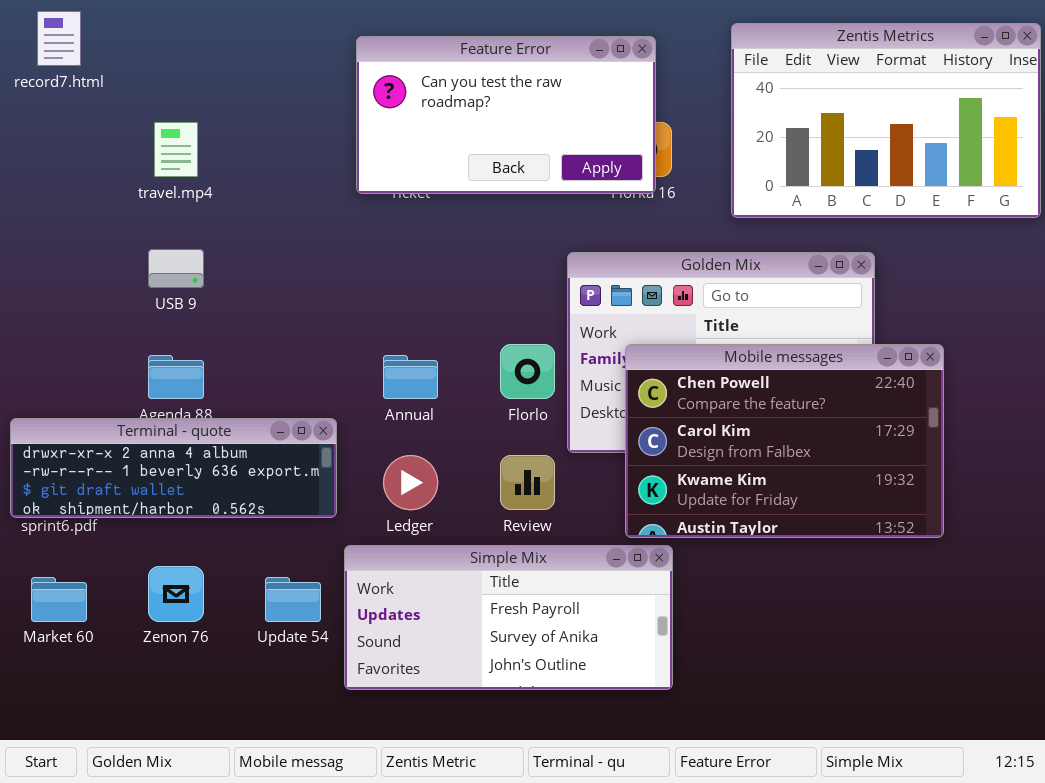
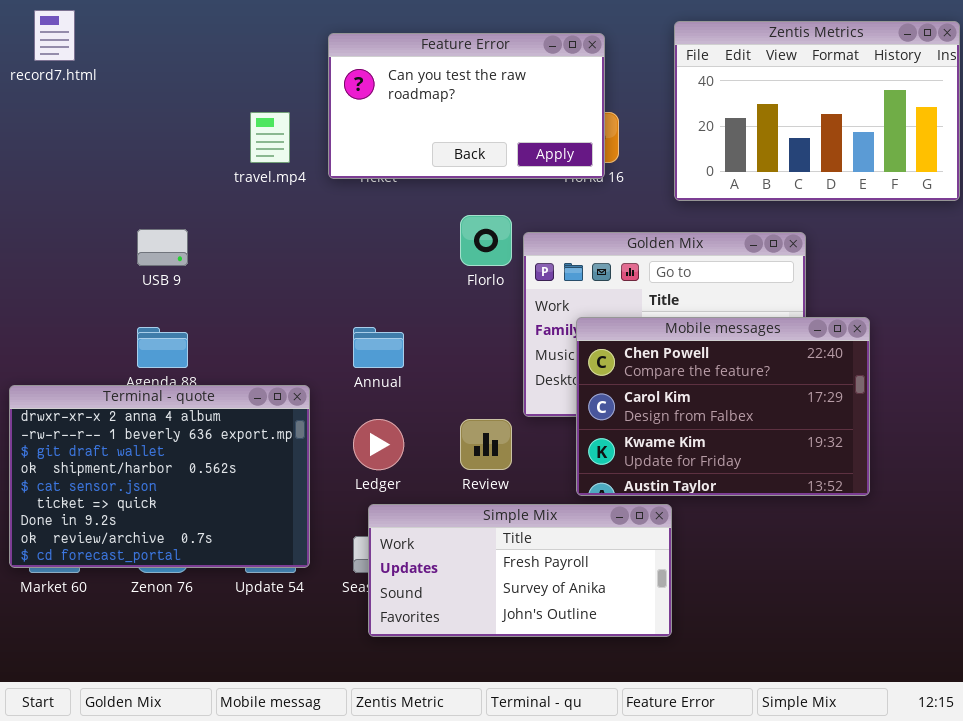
travel.mp4: [154,122,198,177] -> [250,112,290,163], moved
Florlo: [500,344,555,399] -> [460,215,512,266], moved
Terminal - quote: [10,418,337,518] -> [9,385,310,568], resized
Simple Mix: [344,545,673,690] -> [368,504,672,637], moved

